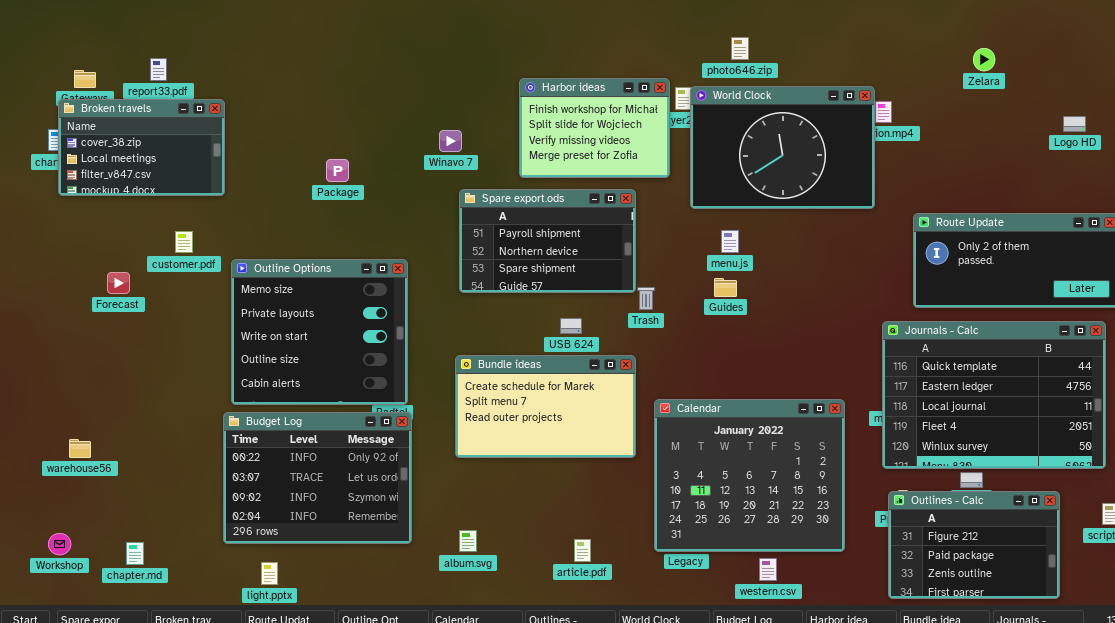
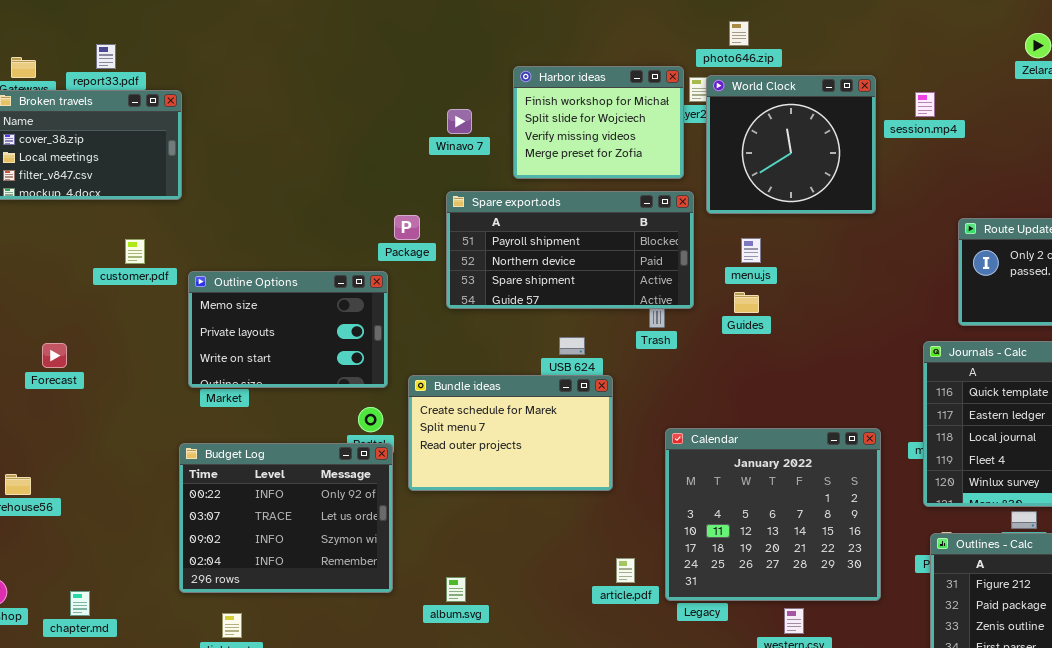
photo646.zip: [731,37,749,60] -> [729,21,749,46], moved
World Clock: [690,86,875,209] -> [706,75,876,214], resized
Winavo 7: [439,130,462,152] -> [447,109,472,134], moved
Package: [326,159,349,182] -> [394,215,420,240], moved
Spare export.ods: [459,189,636,293] -> [446,191,694,309], resized
Outline Options: [231,259,408,405] -> [188,271,388,388], resized
Forecast: [107,272,130,294] -> [42,343,67,368], moved
Bundle ideas: [455,355,636,458] -> [408,375,613,491], moved
article.pdf: [574,539,591,562] -> [616,558,635,583], moved

